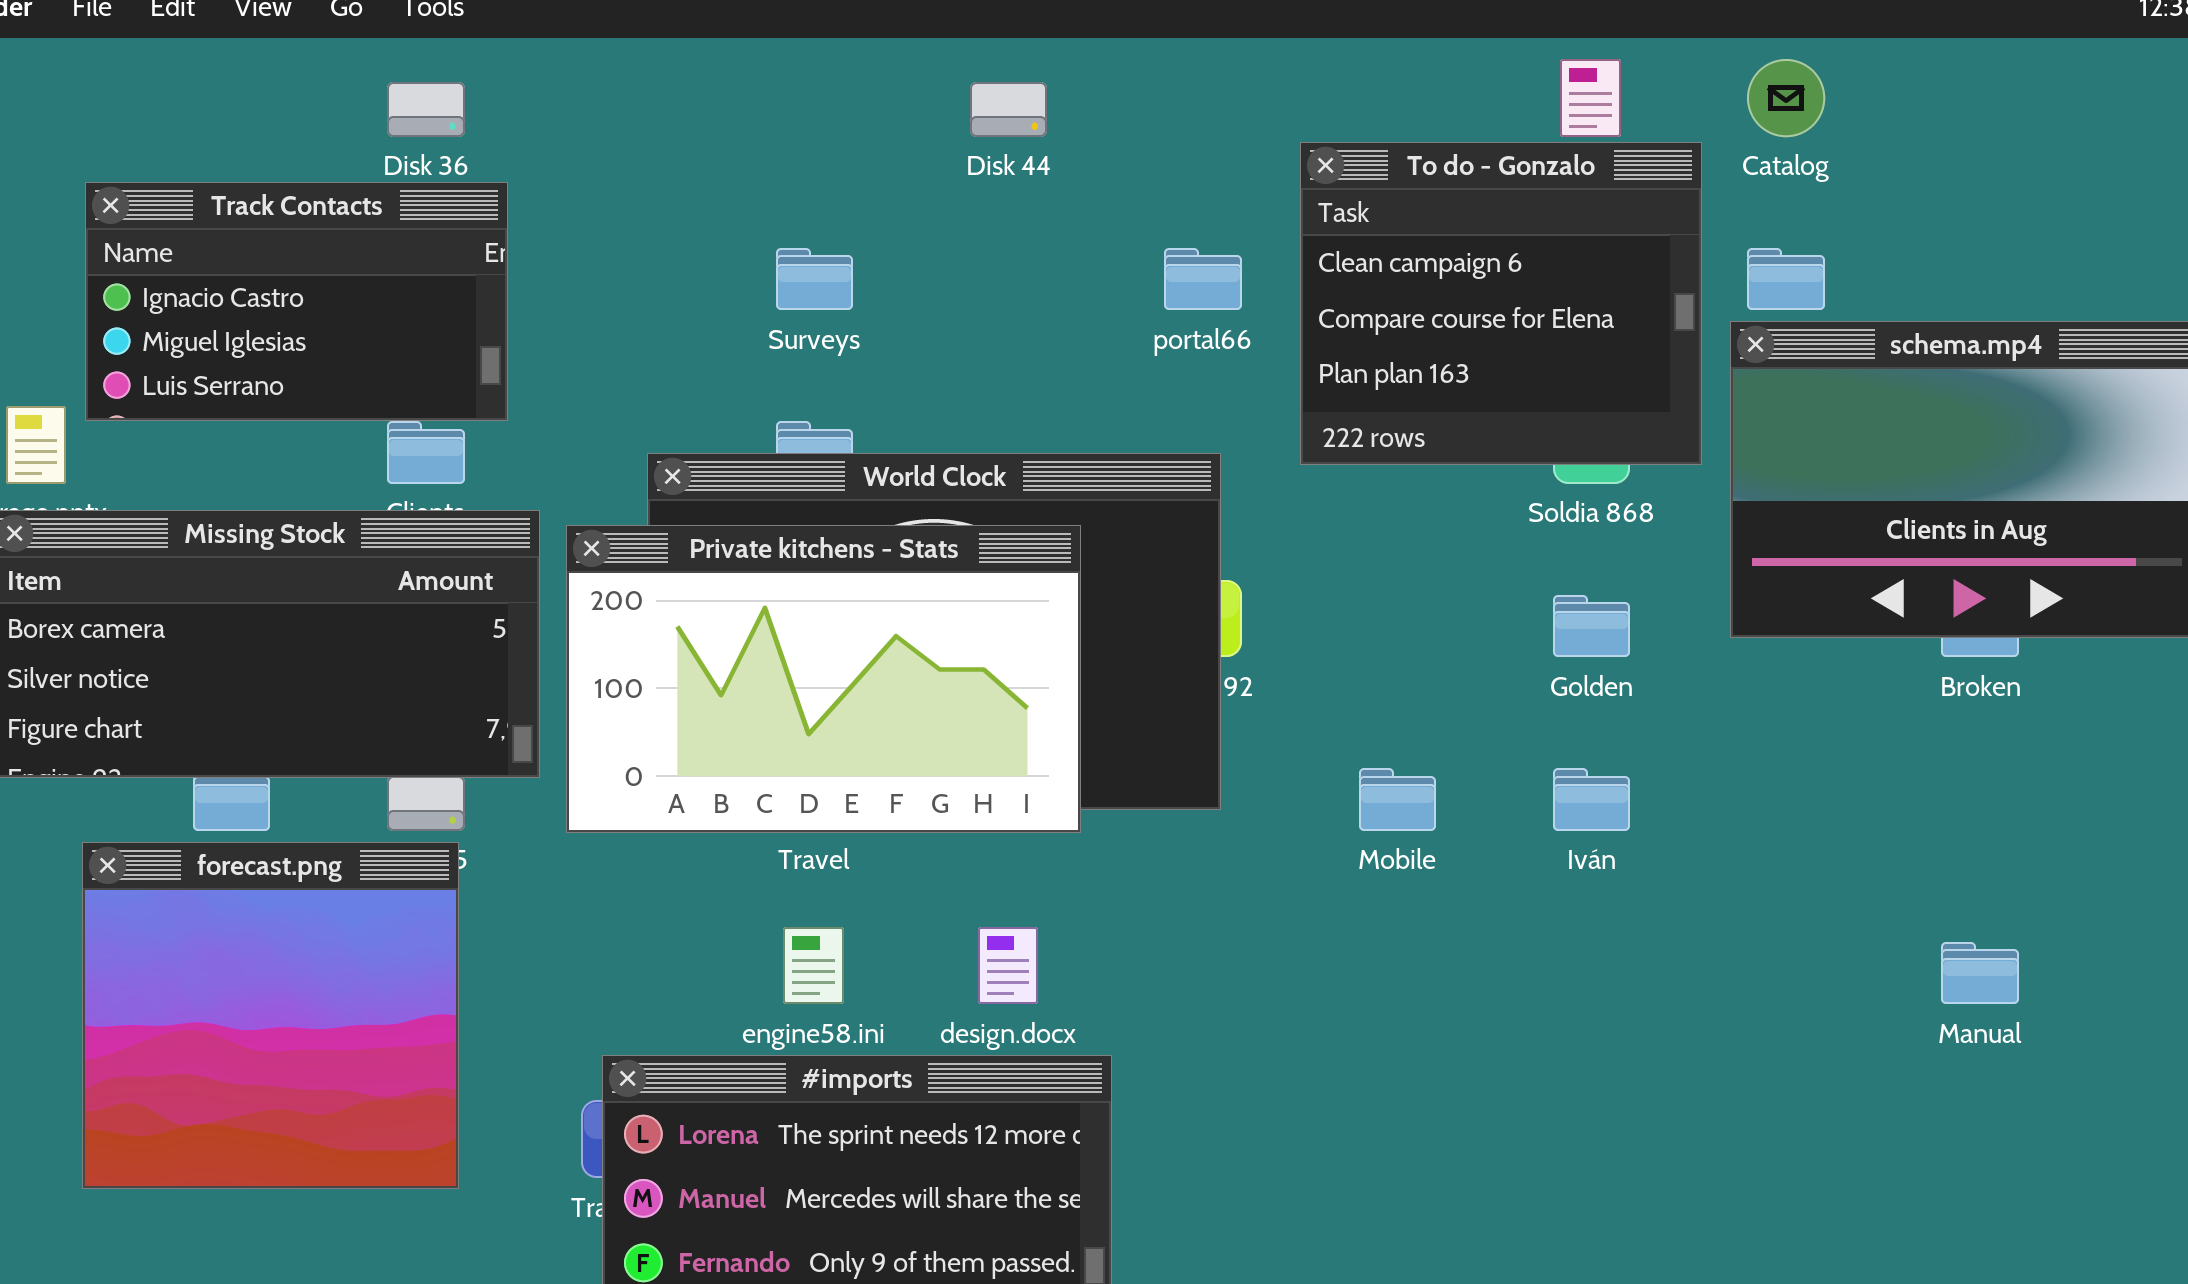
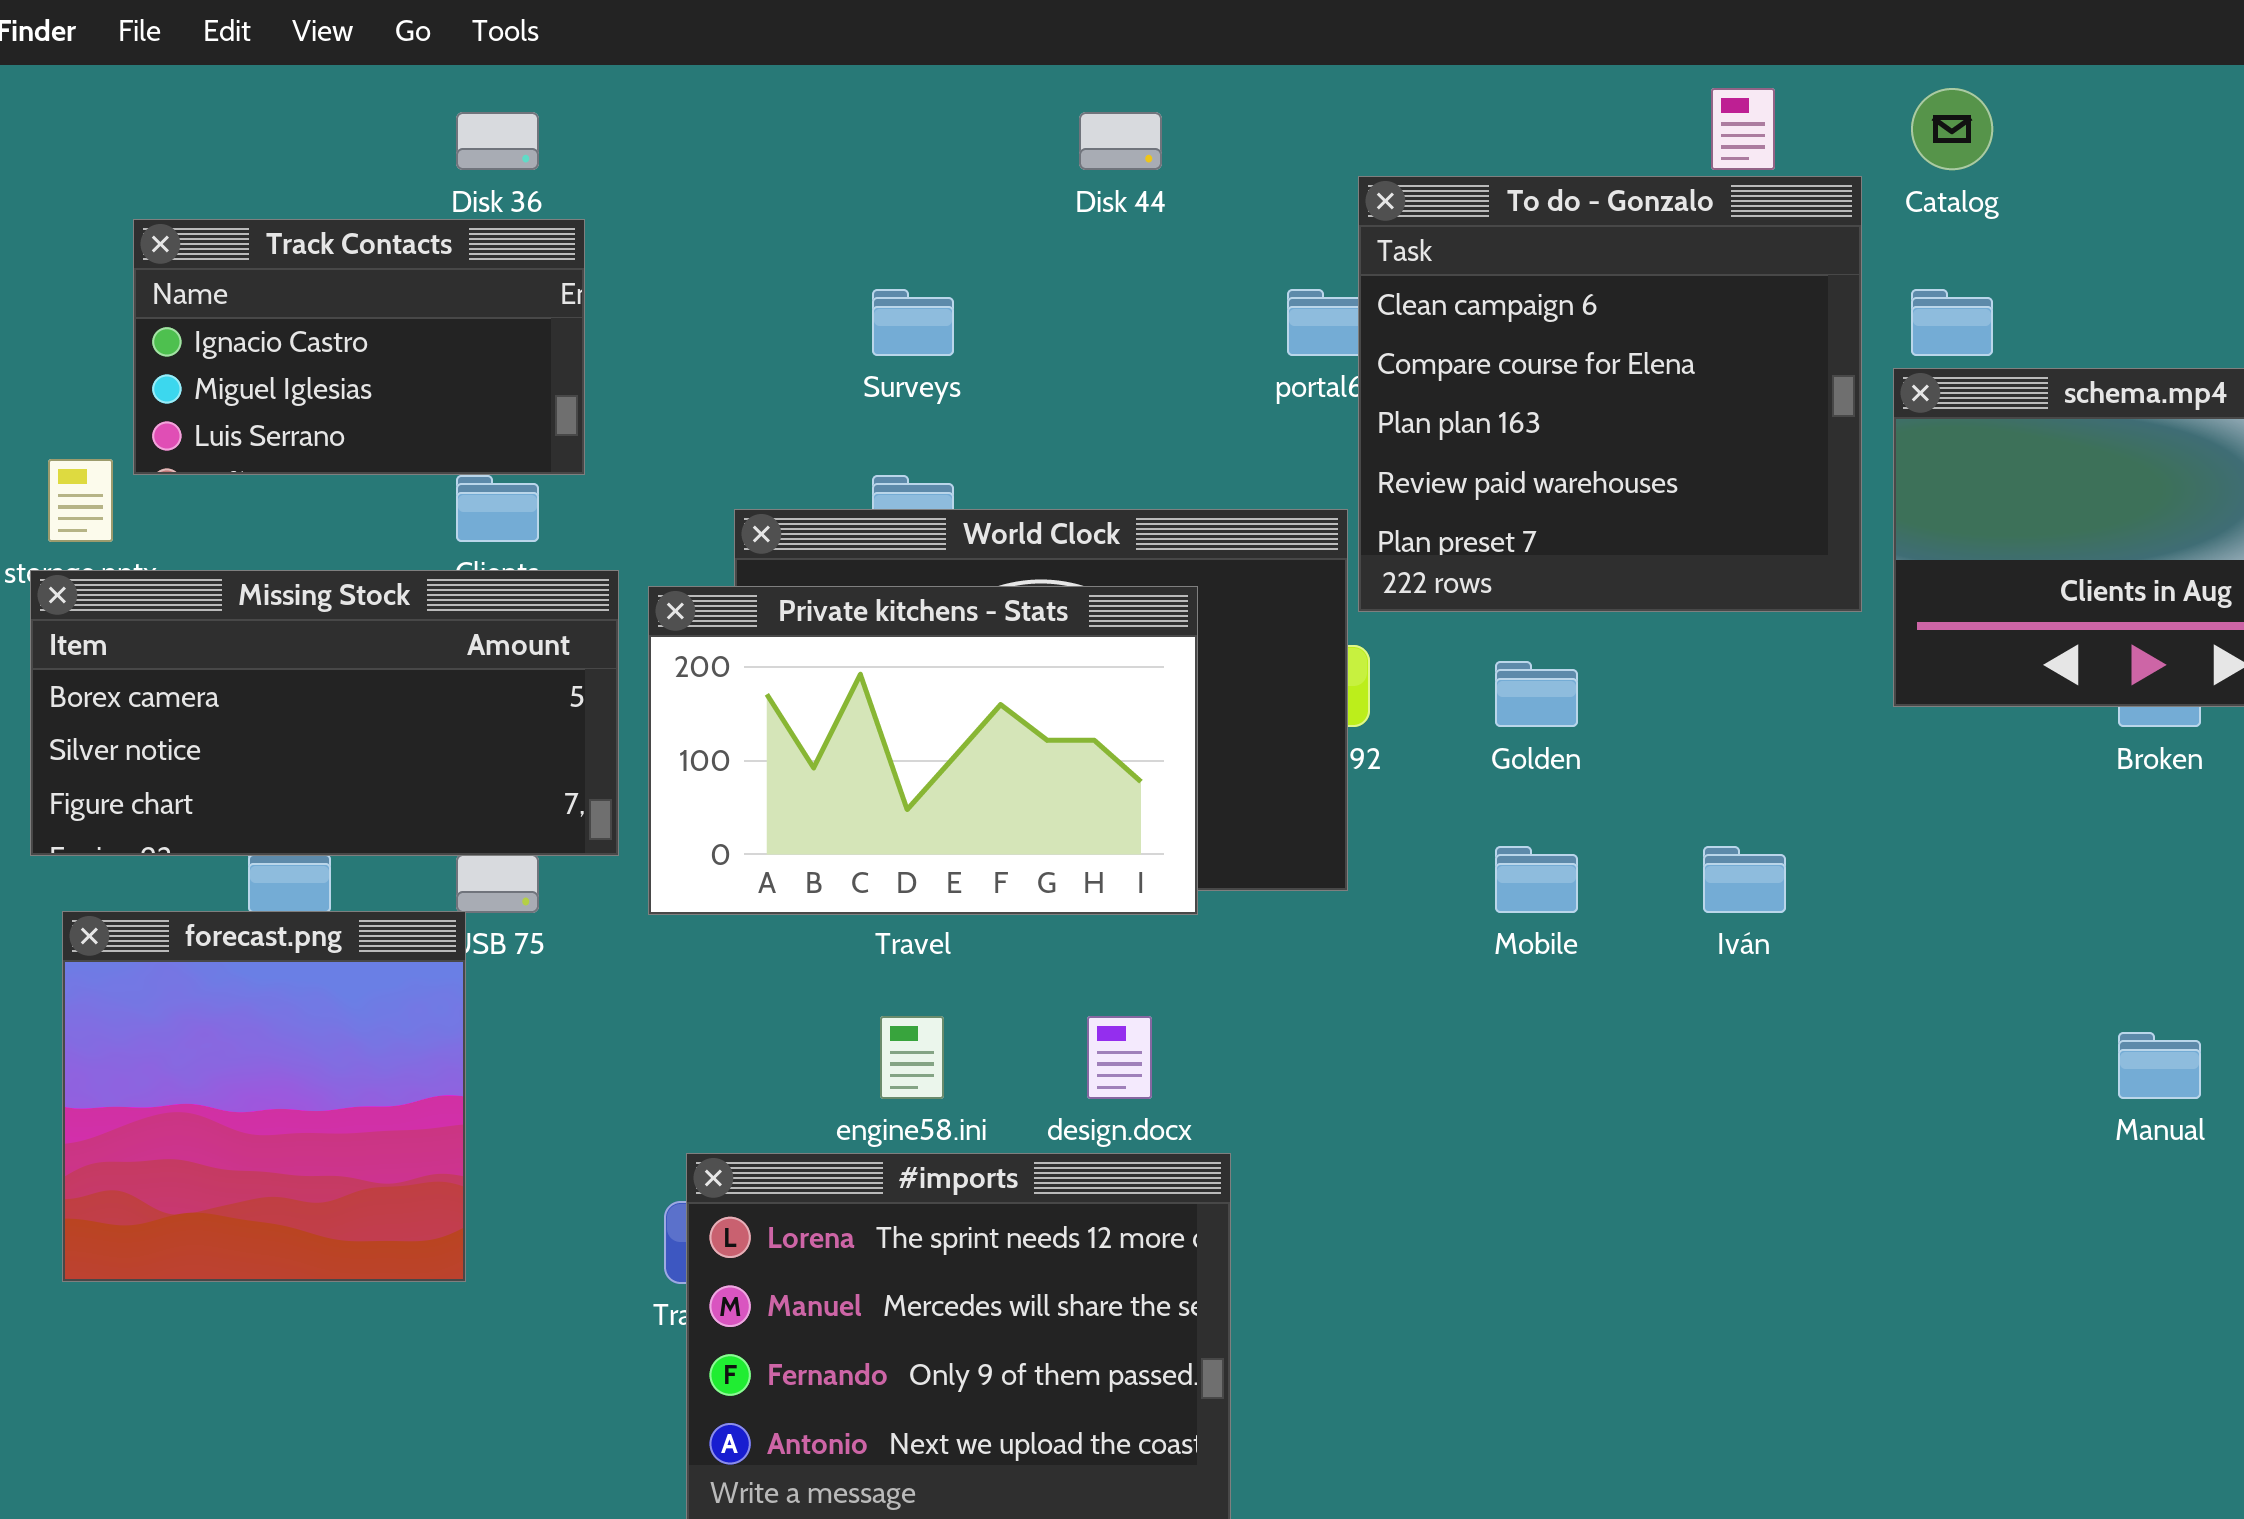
To do - Gonzalo: [1300,142,1702,465] -> [1358,176,1862,612], resized
Golden: [1553,595,1630,657] -> [1495,661,1578,727], moved
forecast.png: [82,842,459,1189] -> [62,911,466,1282], moved

